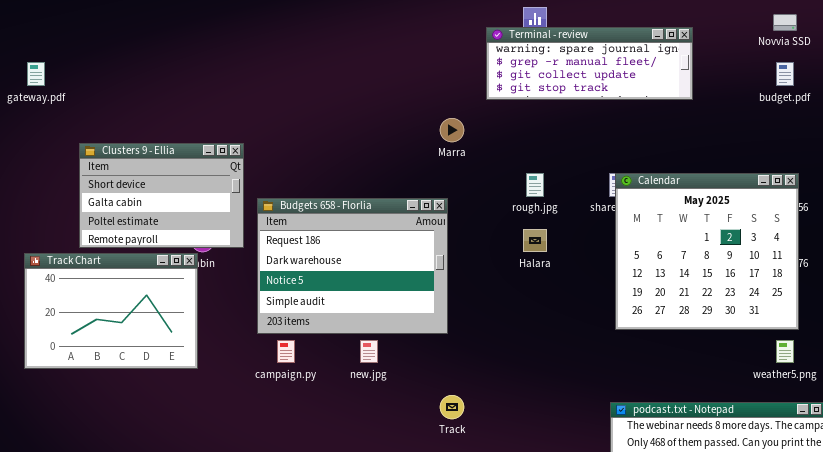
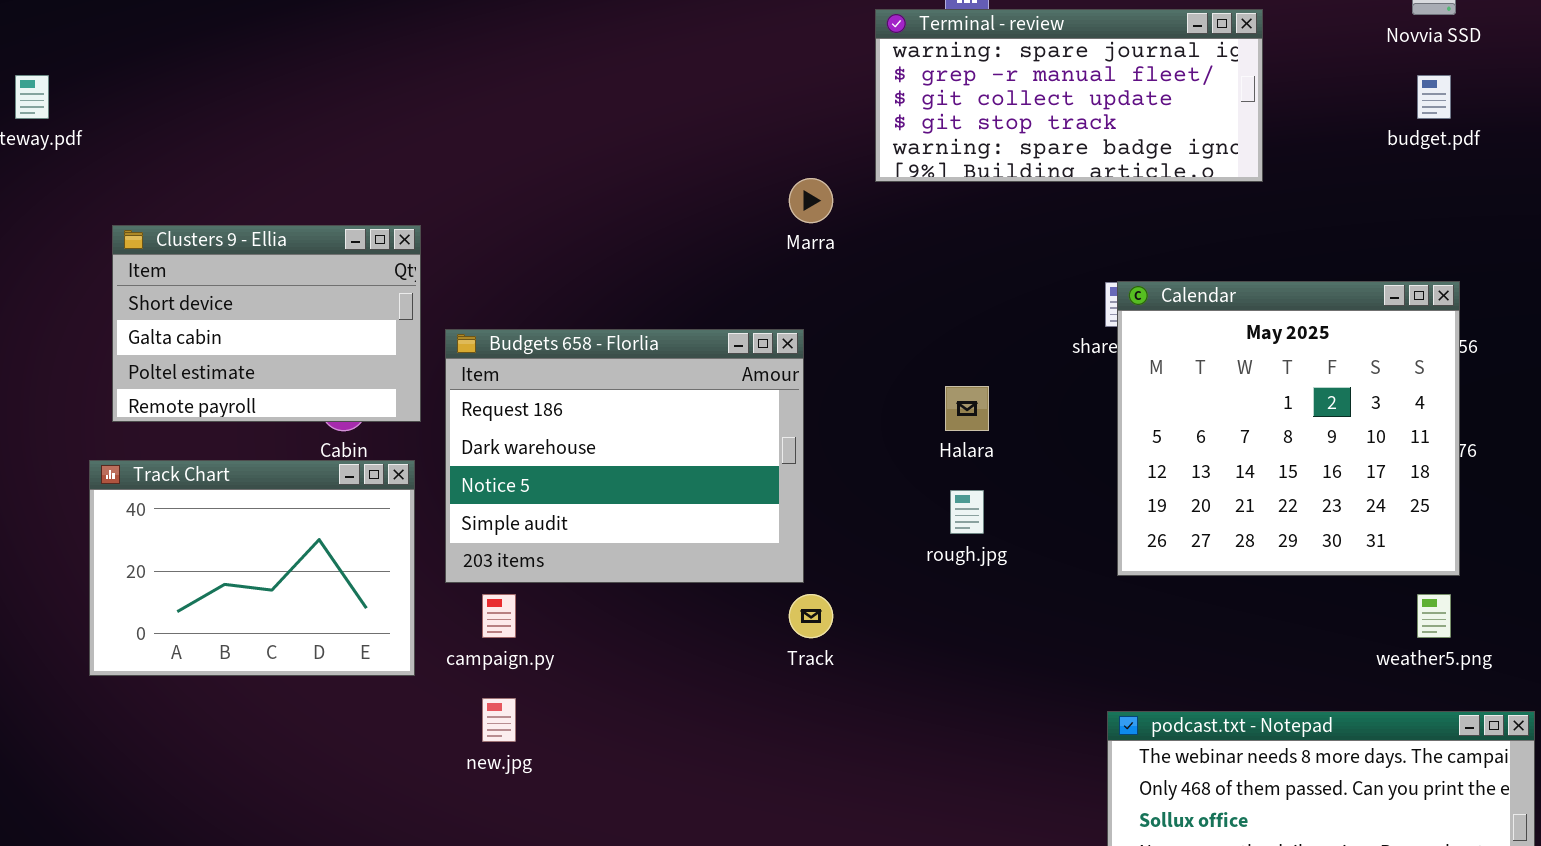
Terminal - review: [486,27,693,100] -> [875,9,1263,182], resized
rough.jpg: [526,173,544,197] -> [950,490,984,534], moved
Track Chart: [24,253,198,369] -> [89,460,415,676], moved
new.jpg: [360,340,378,363] -> [482,698,516,742], moved
Track: [440,395,464,419] -> [789,594,833,638], moved

